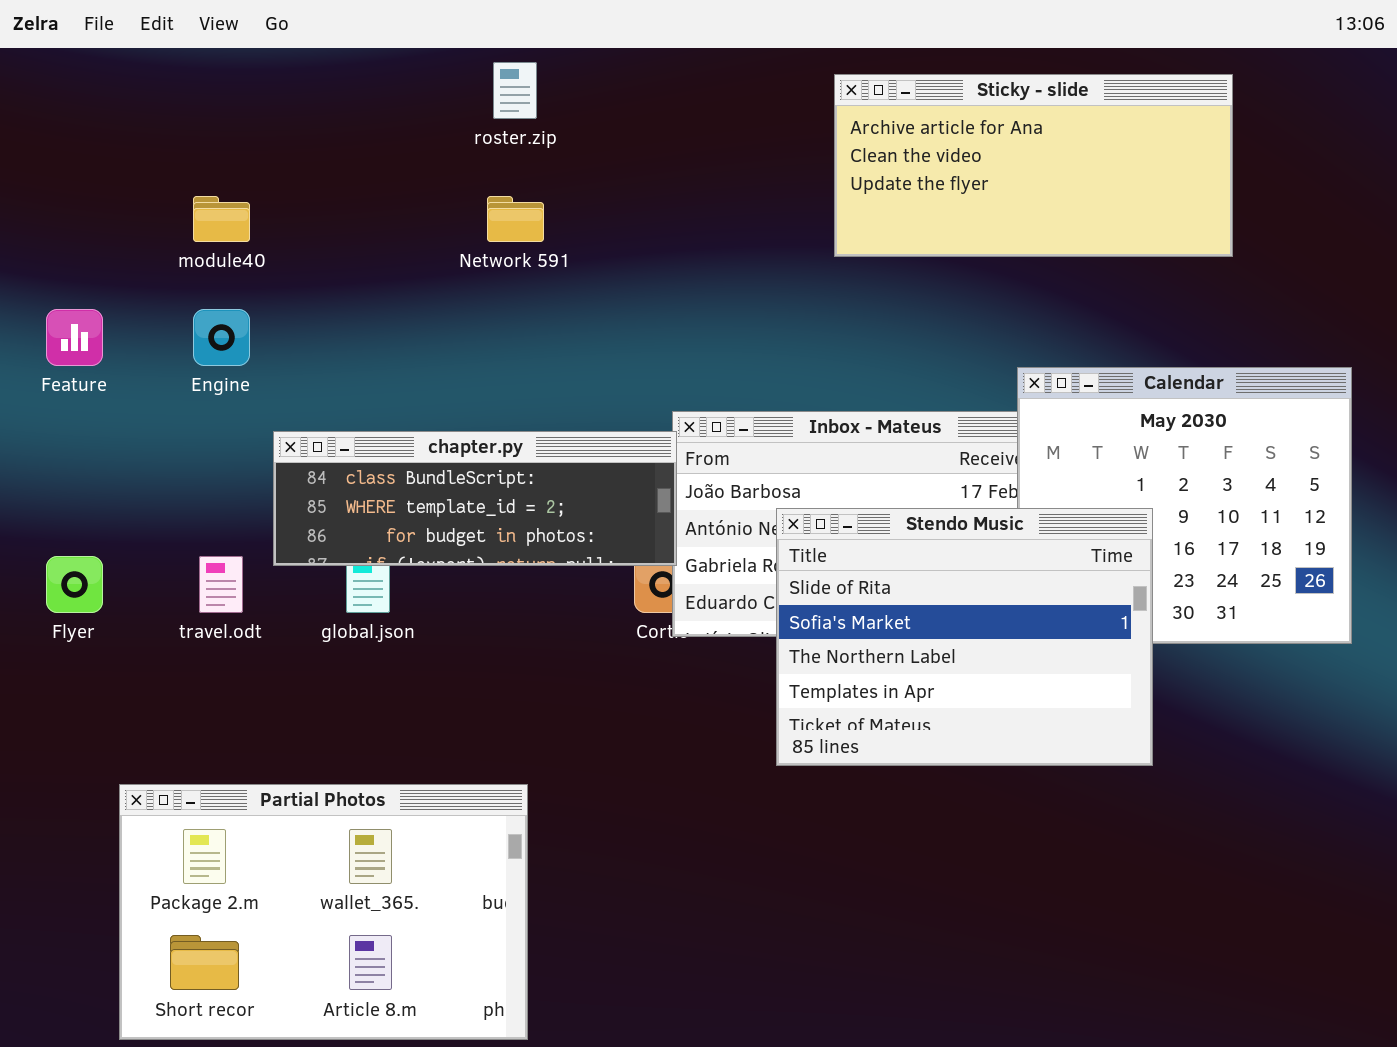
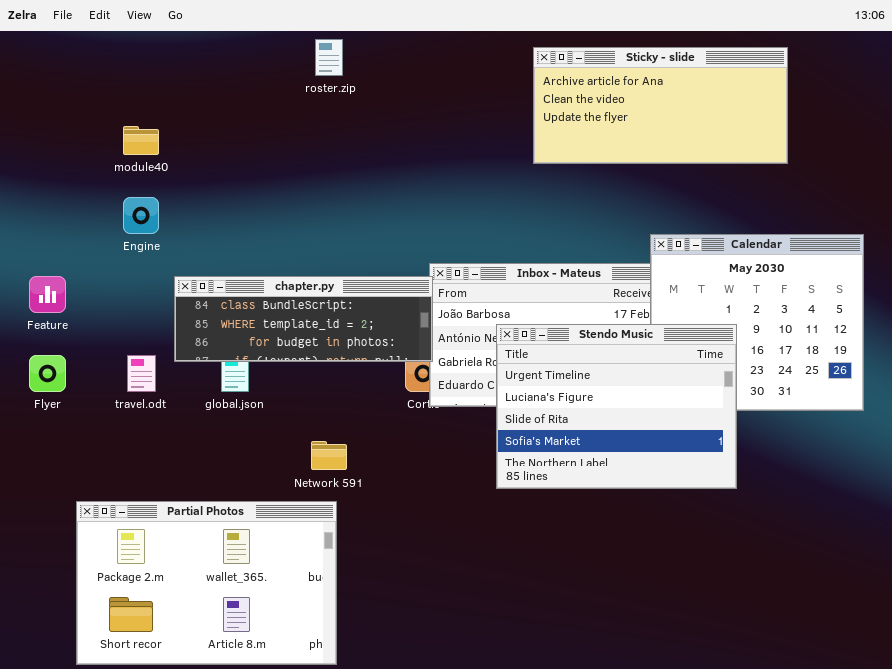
Network 591: [487,196,544,242] -> [311,441,347,470], moved
Feature: [46,309,103,366] -> [29,276,66,313], moved
Stendo Music: [776,508,1153,766] -> [496,324,737,489], scrolled up 2 rows

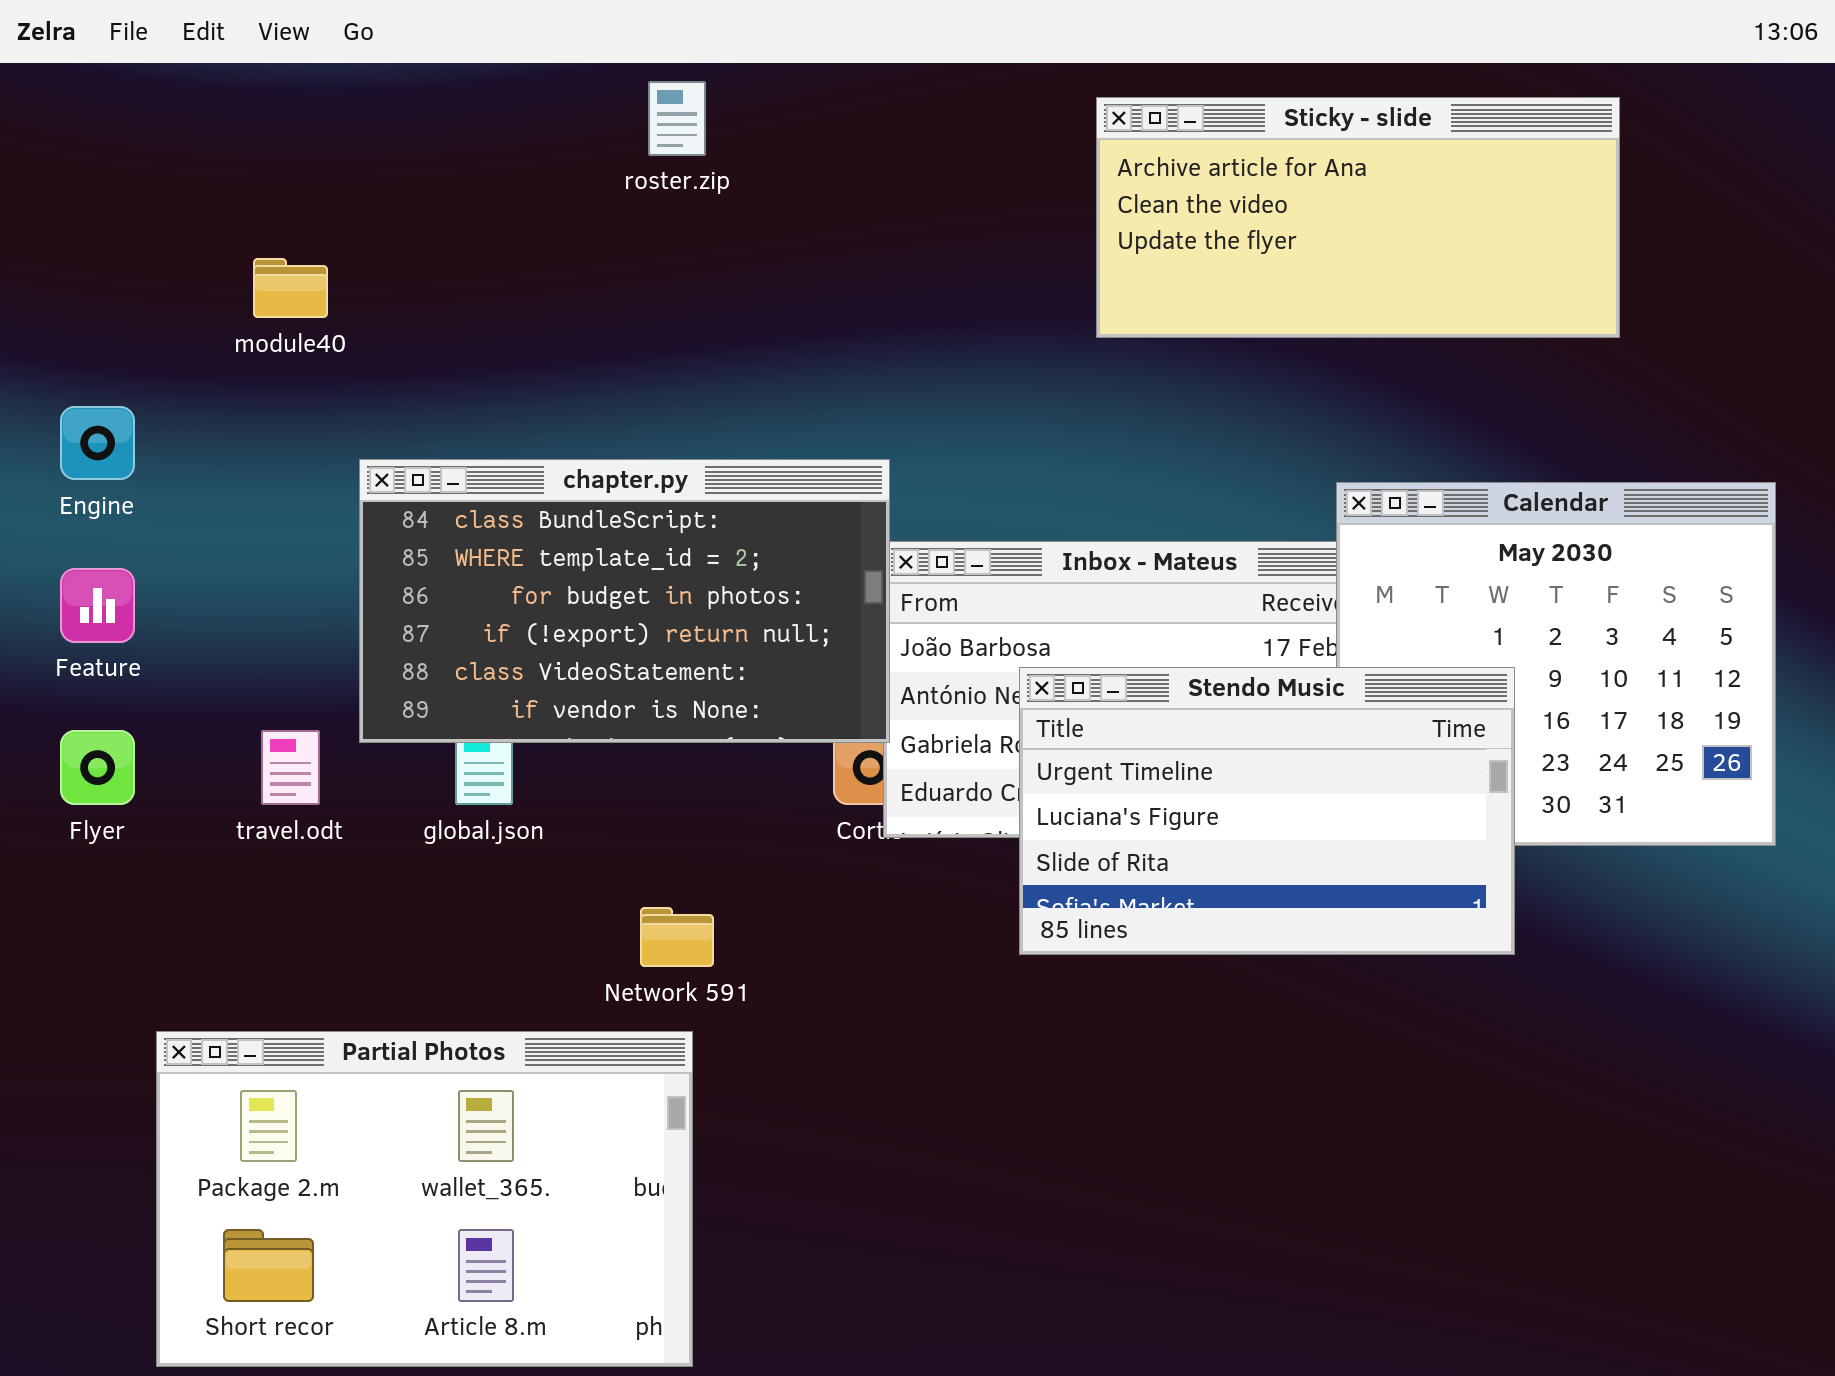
Engine: [123,197,159,234] -> [60,406,135,480], moved
chapter.py: [174,276,433,362] -> [359,459,890,743], resized
Stendo Music: [496,324,737,489] -> [1019,667,1515,955], resized

